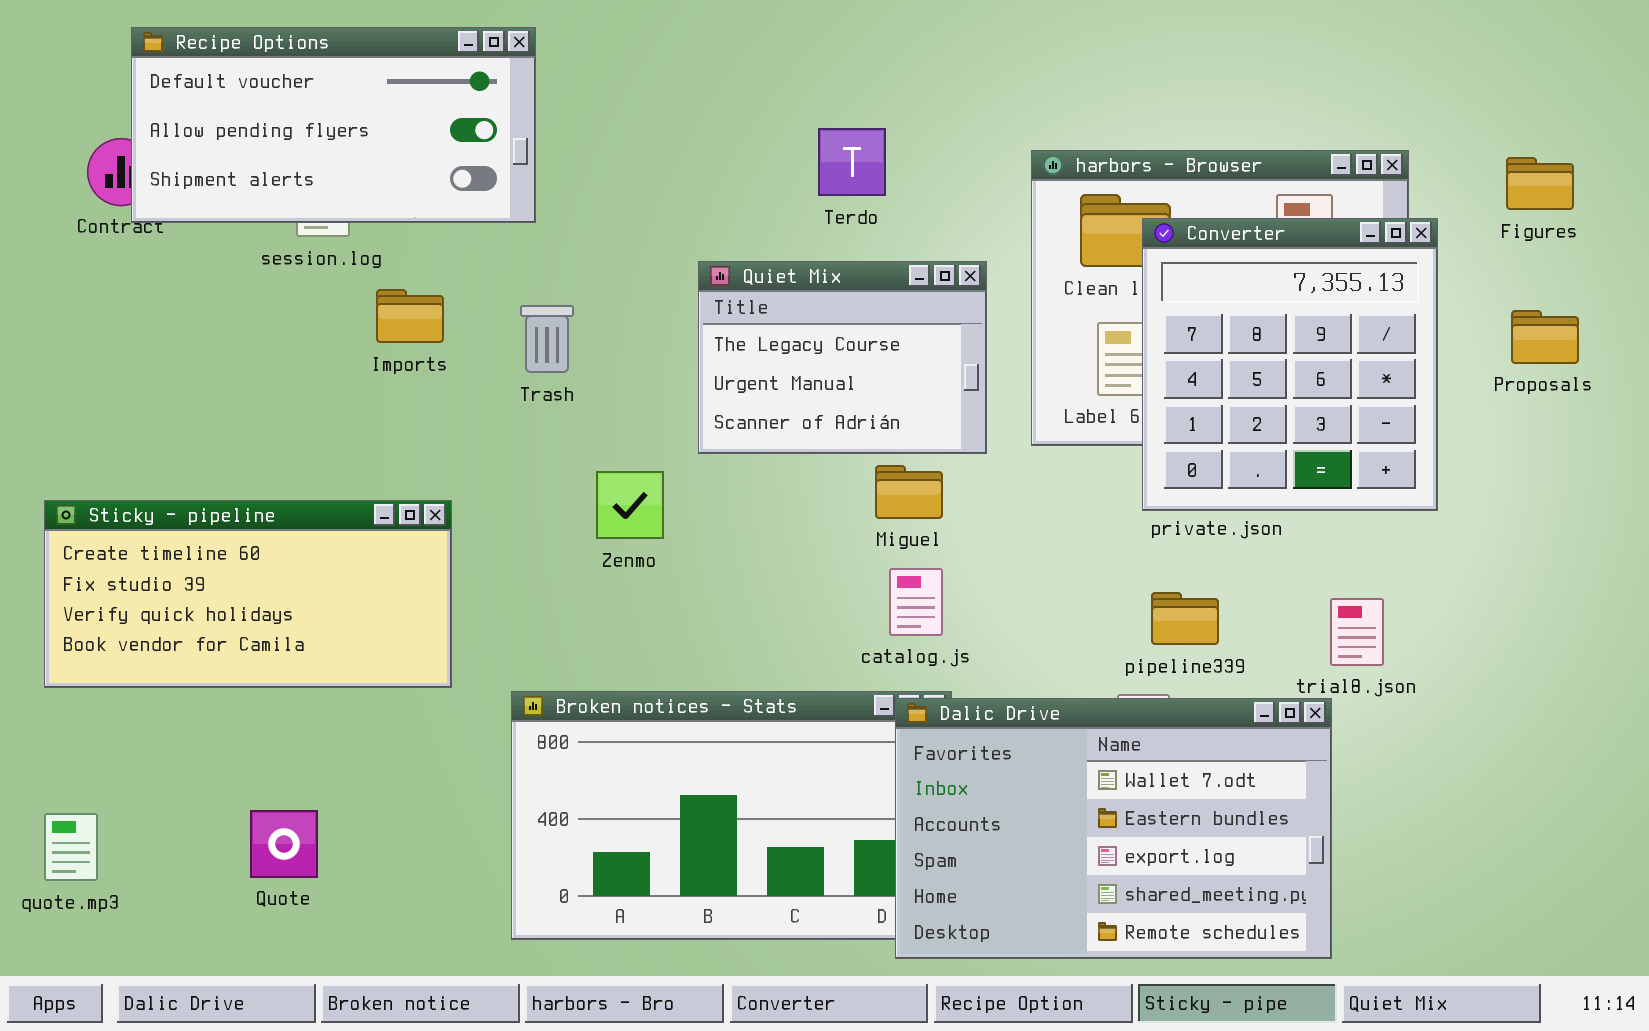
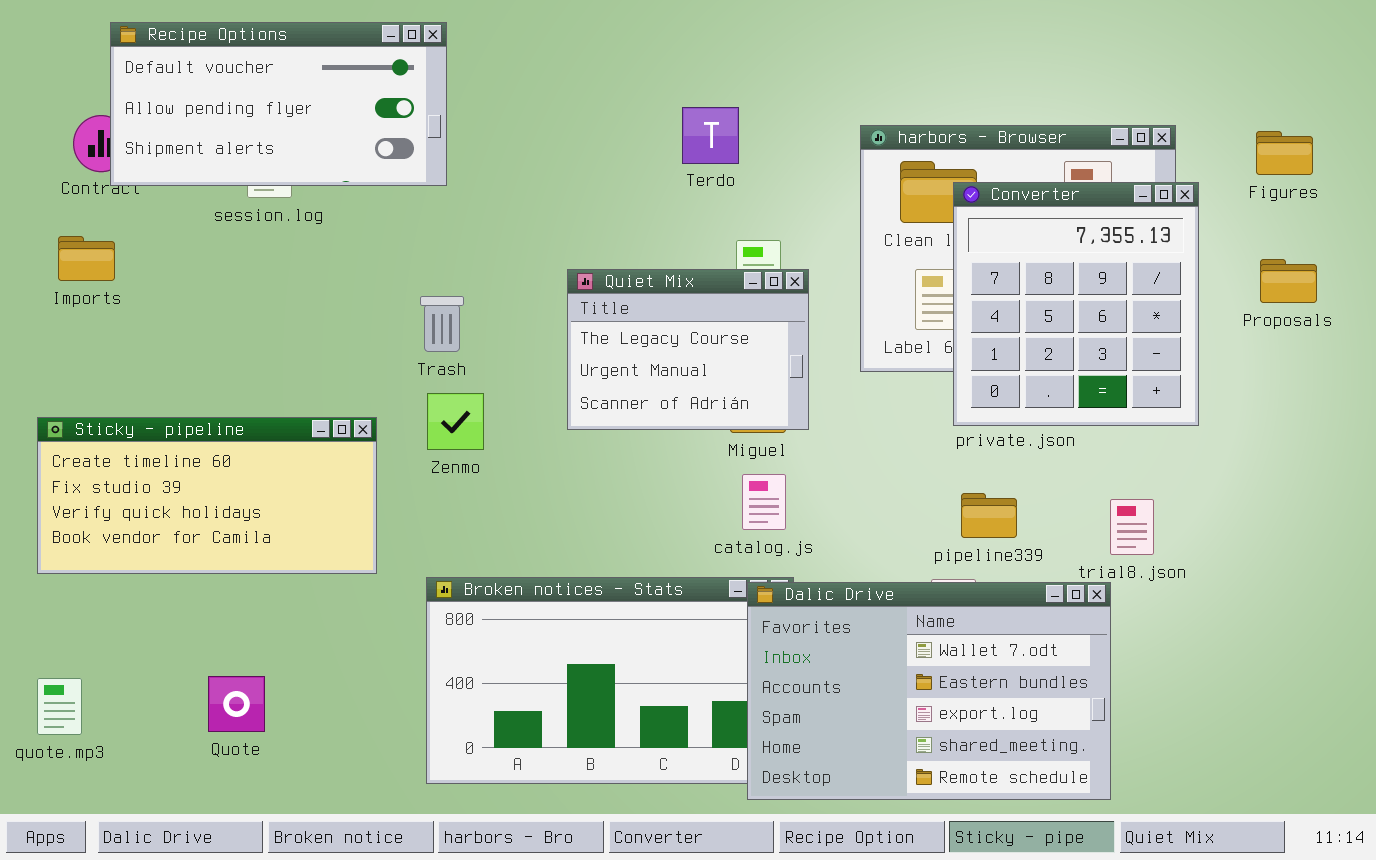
Quiet Mix: [698,261,987,454] -> [567,269,809,430], moved
Imports: [376,289,444,343] -> [58,236,115,281], moved
Trash: [520,305,574,373] -> [420,296,464,352], moved
Zenmo: [596,471,664,539] -> [427,393,484,450], moved

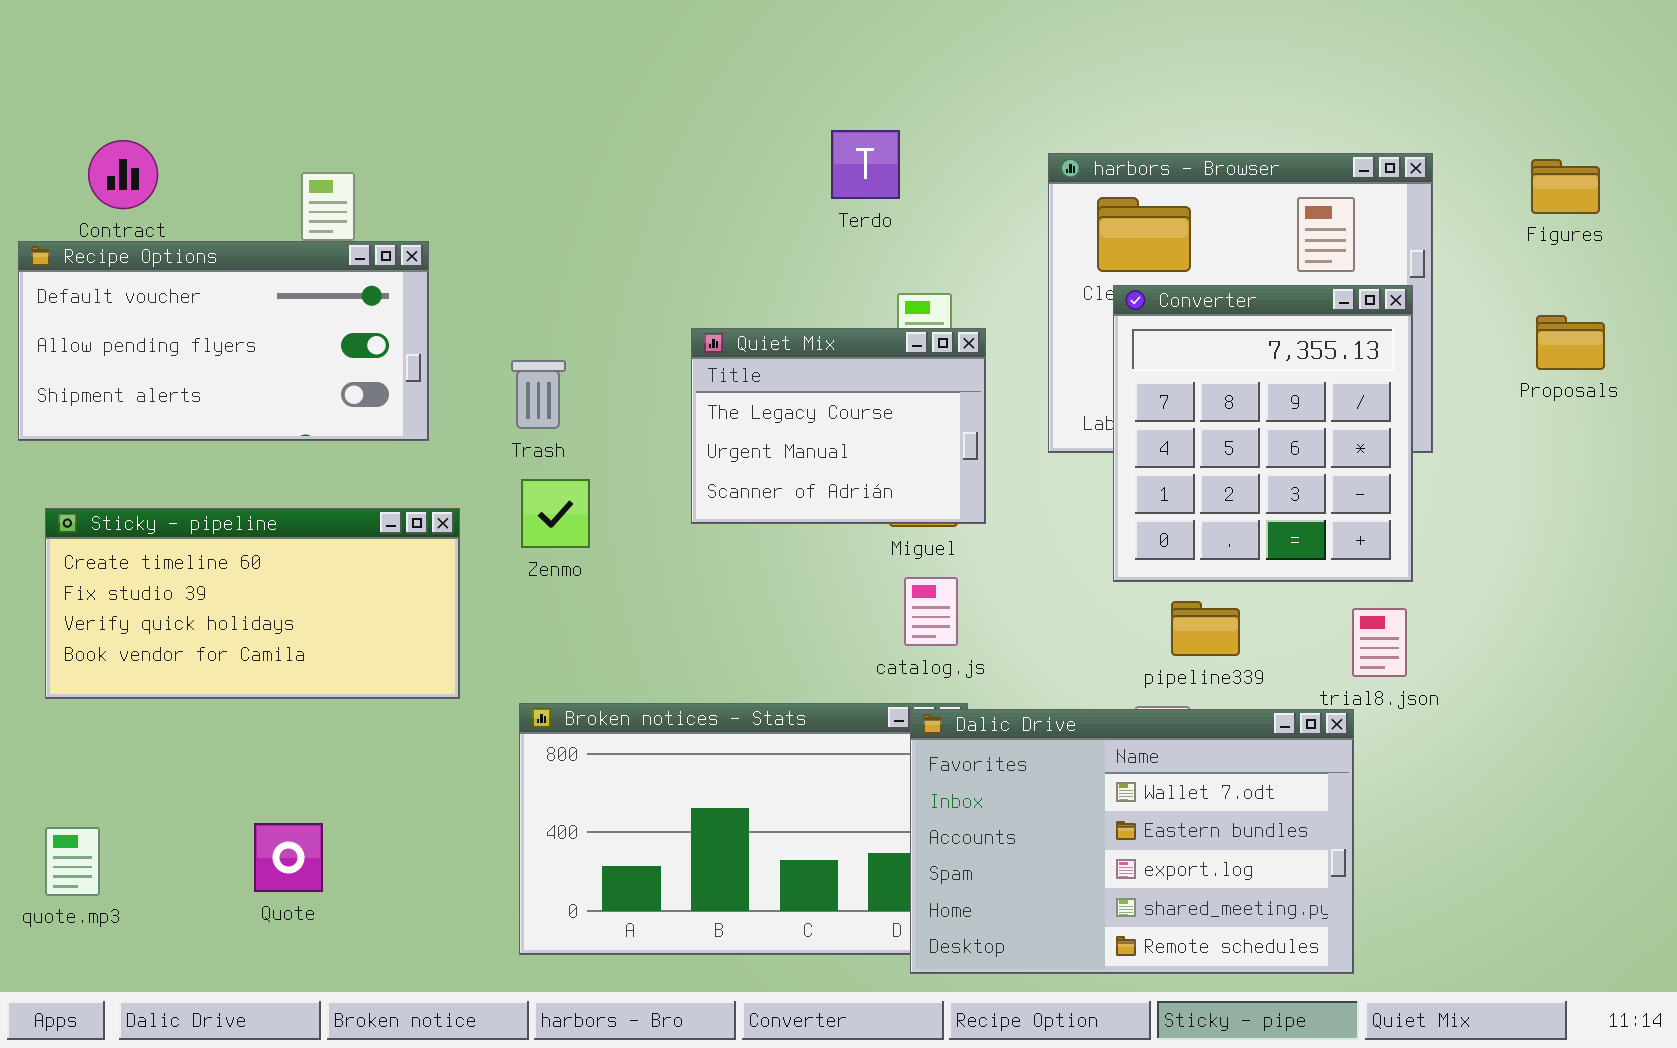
Recipe Options: [110,22,447,186] -> [18,241,429,441], moved
Converter: [953,182,1199,426] -> [1113,285,1413,582], moved

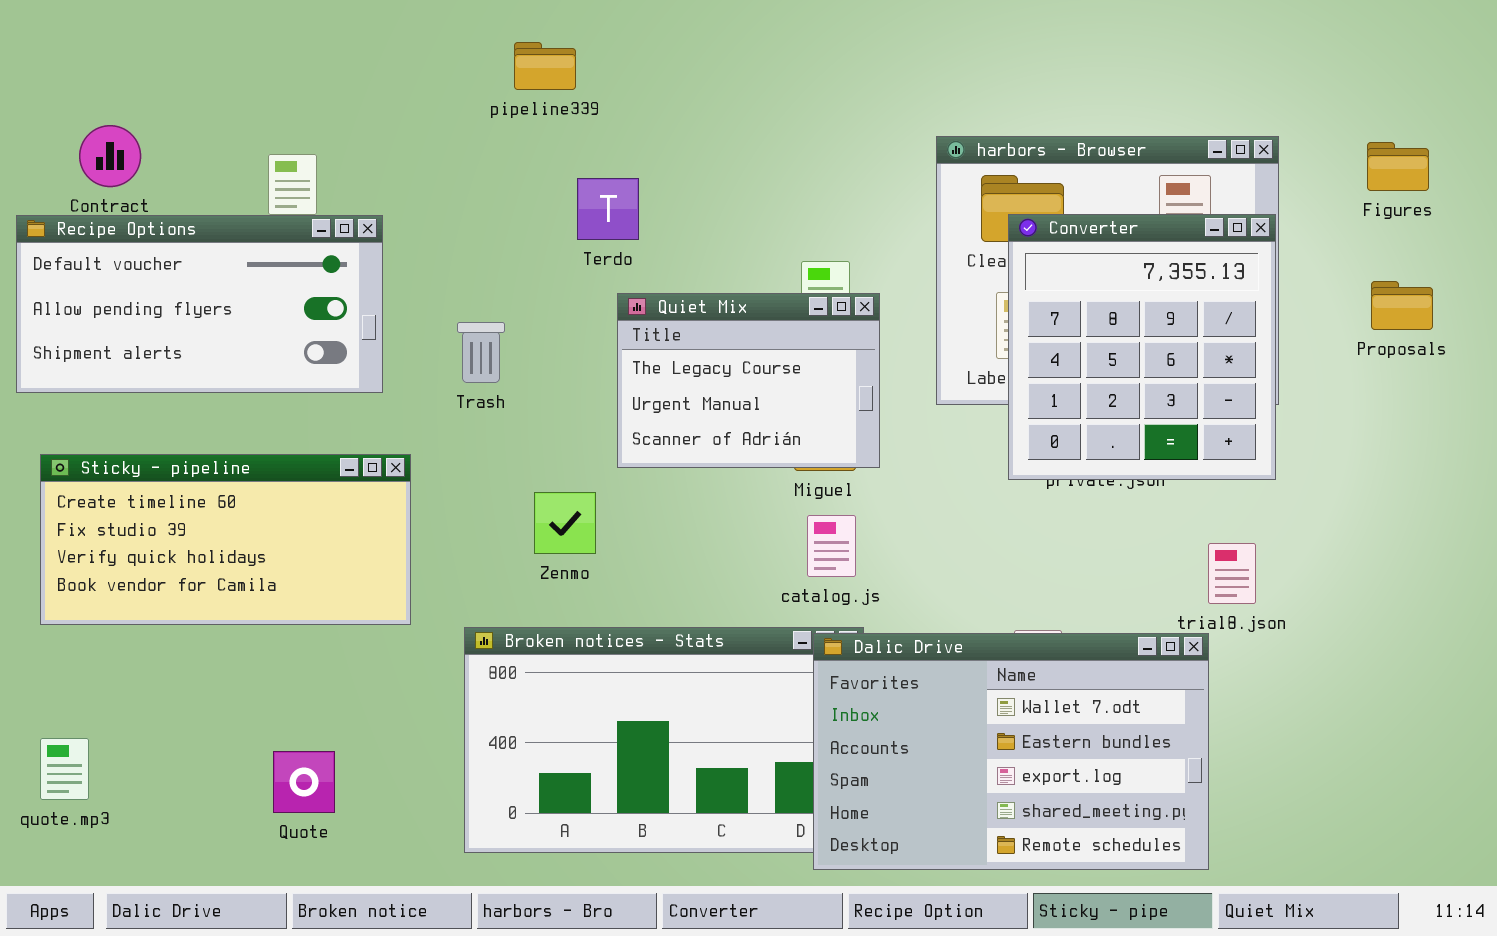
Terdo: [831,130,900,199] -> [577,178,639,240], moved
Converter: [1113,285,1413,582] -> [1008,214,1276,480], moved
Zenmo: [521,479,590,548] -> [534,492,596,554], moved
pipeline339: [1171,601,1240,656] -> [514,42,576,90], moved
Quote: [254,823,323,892] -> [273,751,335,813], moved

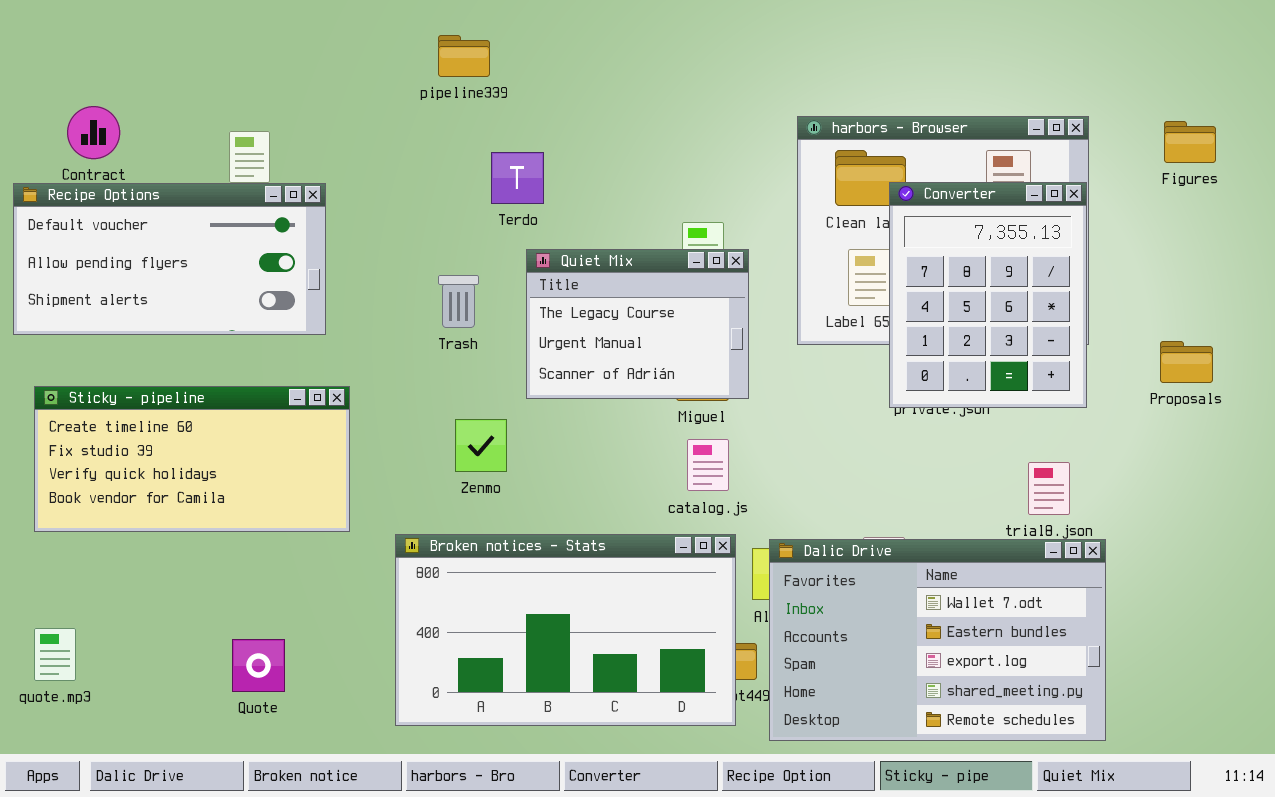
Converter: [1008,214,1276,480] -> [889,182,1087,408], resized
Proposals: [1371,281,1433,330] -> [1160,341,1213,383], moved
Trash: [457,322,505,383] -> [438,275,479,328], moved
Dalic Drive: [813,633,1209,870] -> [769,539,1106,741], moved

